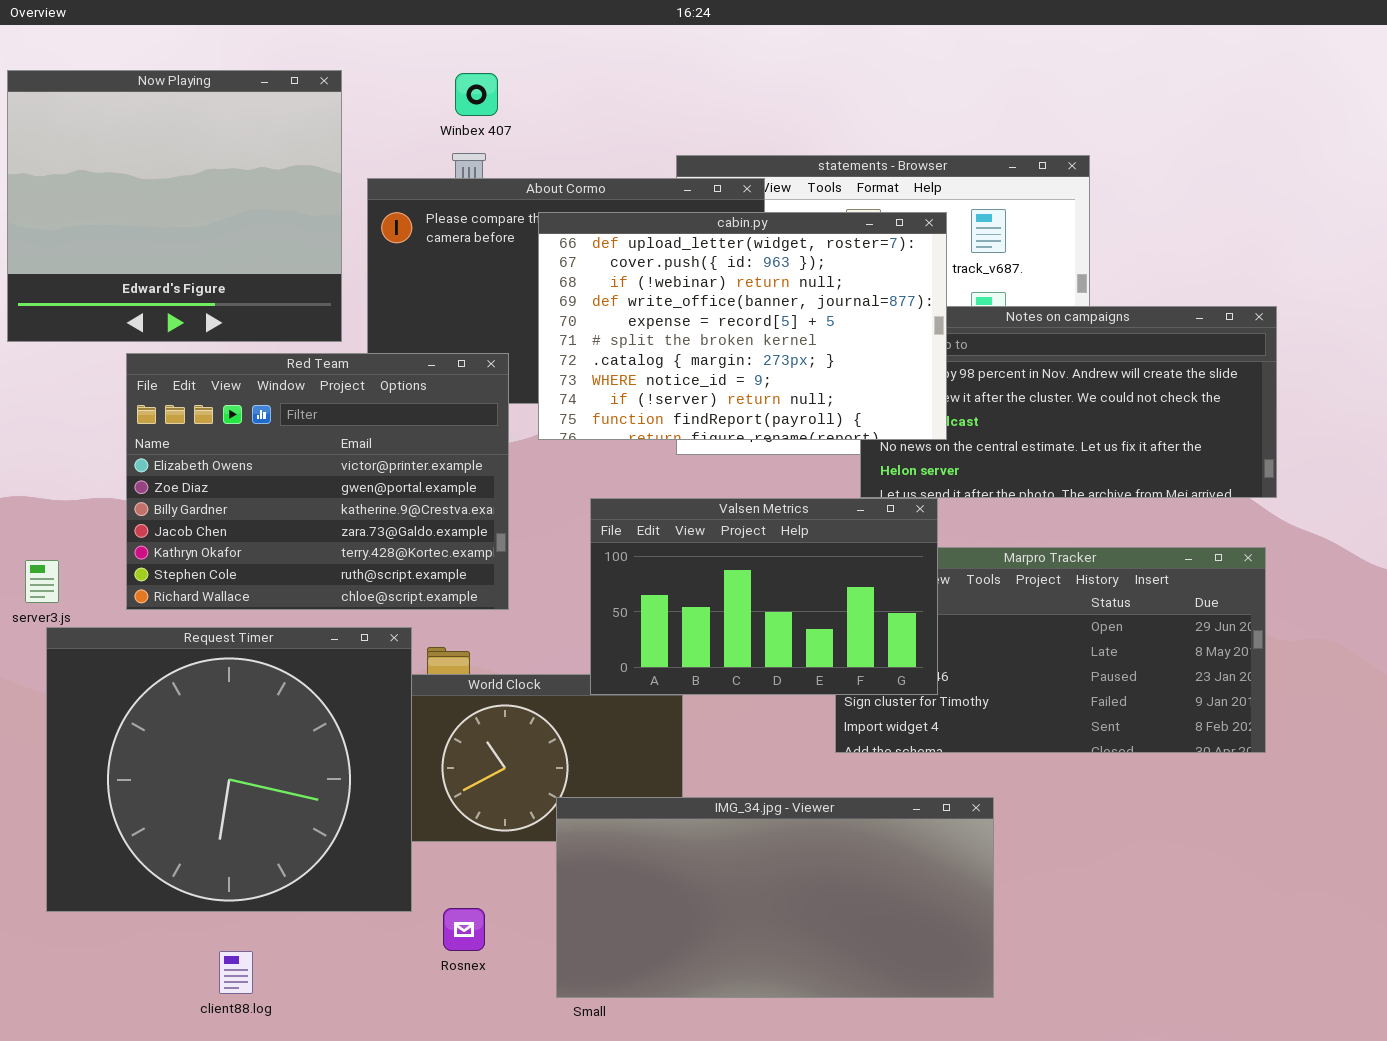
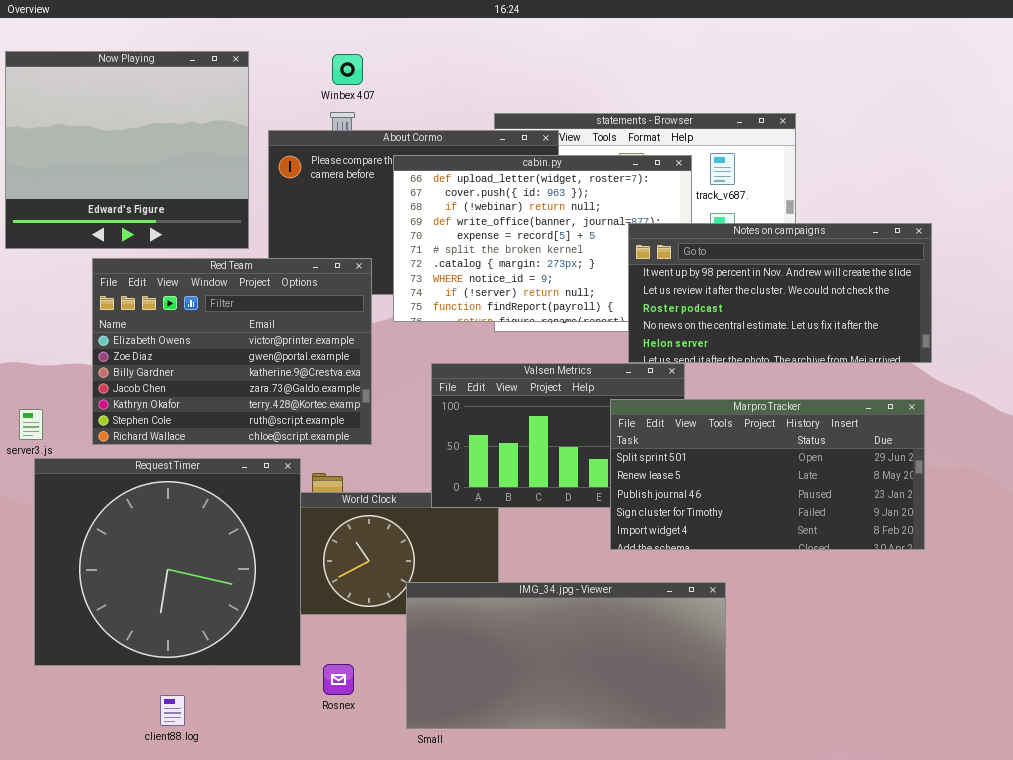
Notes on campaigns: [860,306,1277,498] -> [628,223,932,363], raised
Marpro Tracker: [835,547,1266,753] -> [610,399,925,550], raised

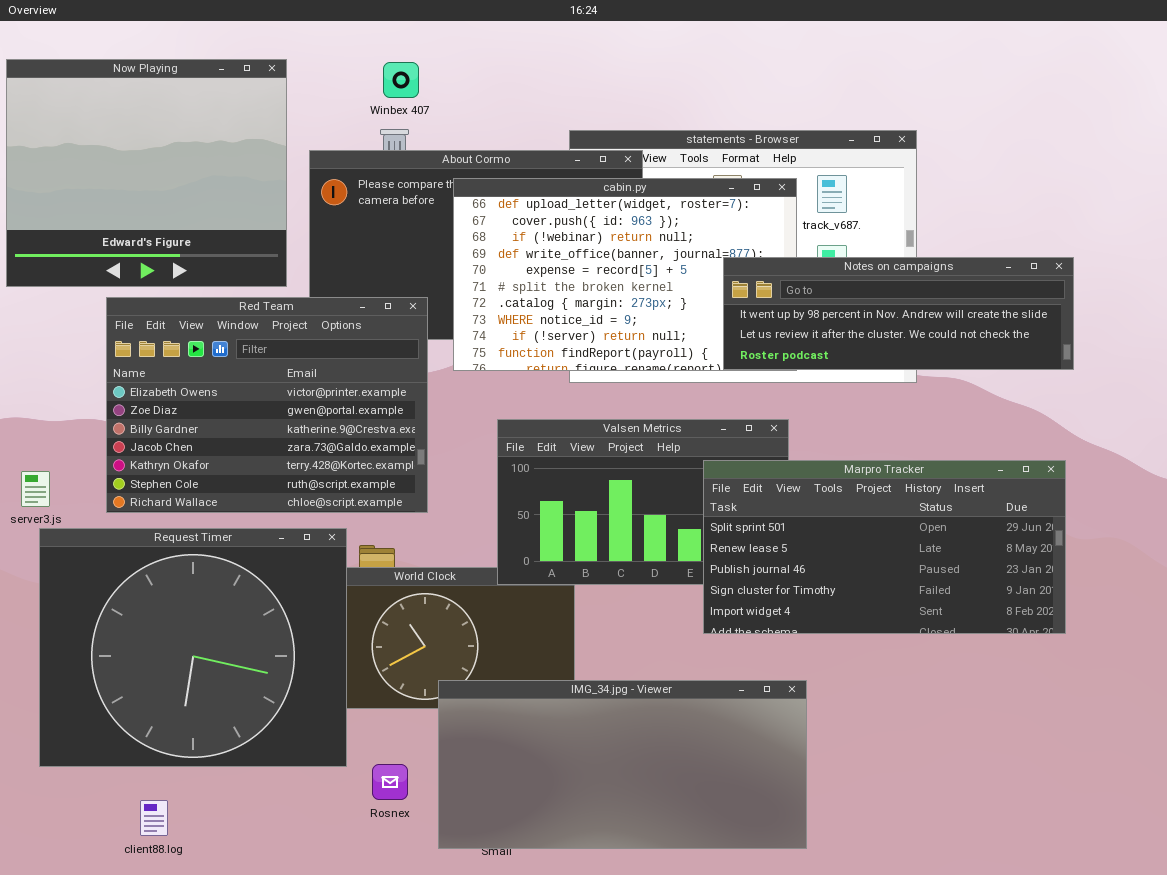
Notes on campaigns: [628,223,932,363] -> [723,257,1074,370], resized
IMG_34.jpg - Viewer: [406,582,726,729] -> [438,680,807,849], moved
client88.log: [160,695,185,726] -> [140,800,168,836], moved

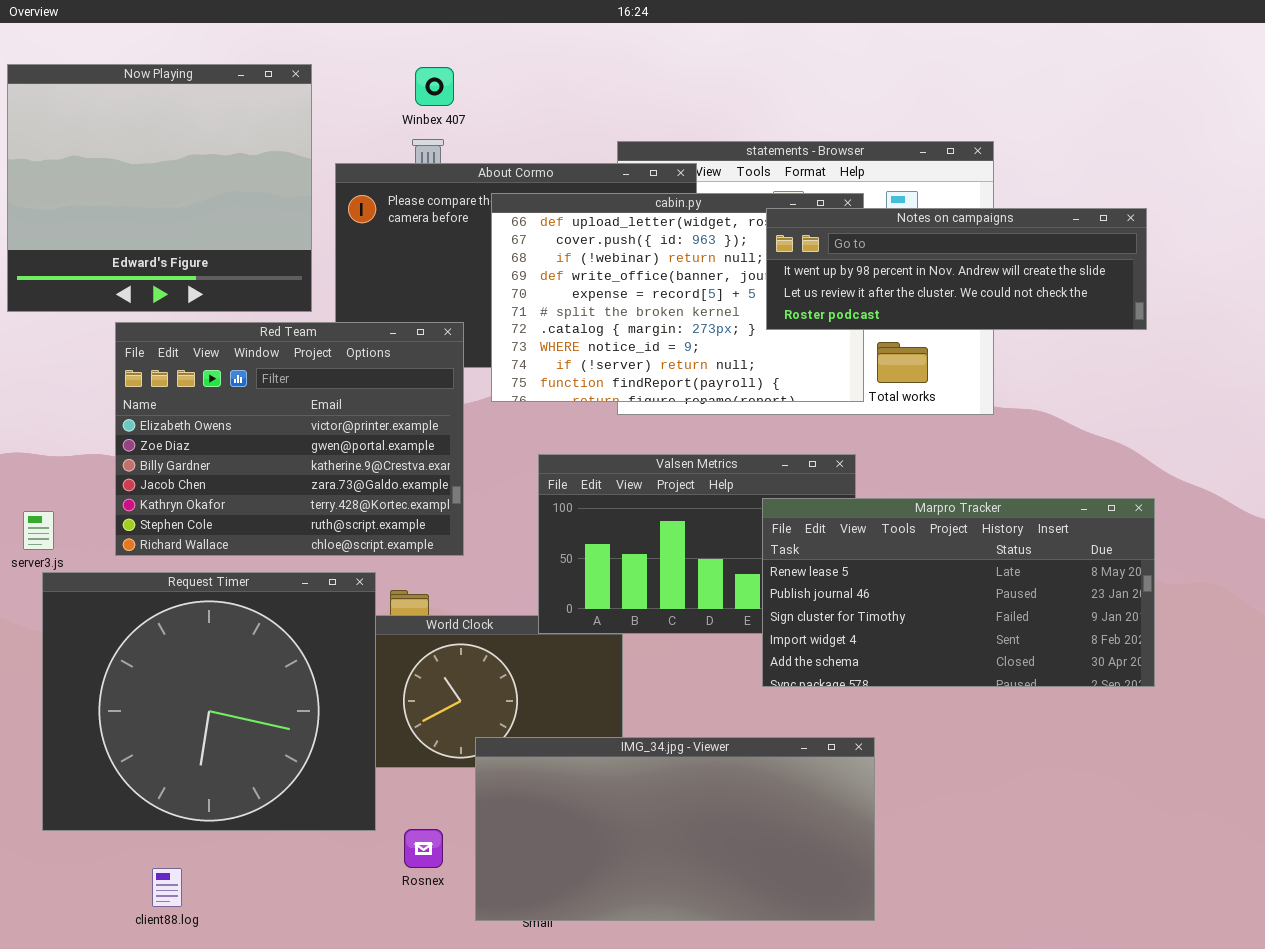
Notes on campaigns: [723,257,1074,370] -> [766,208,1147,330], moved
Marpro Tracker: [703,460,1066,634] -> [762,498,1155,687], scrolled down 1 row

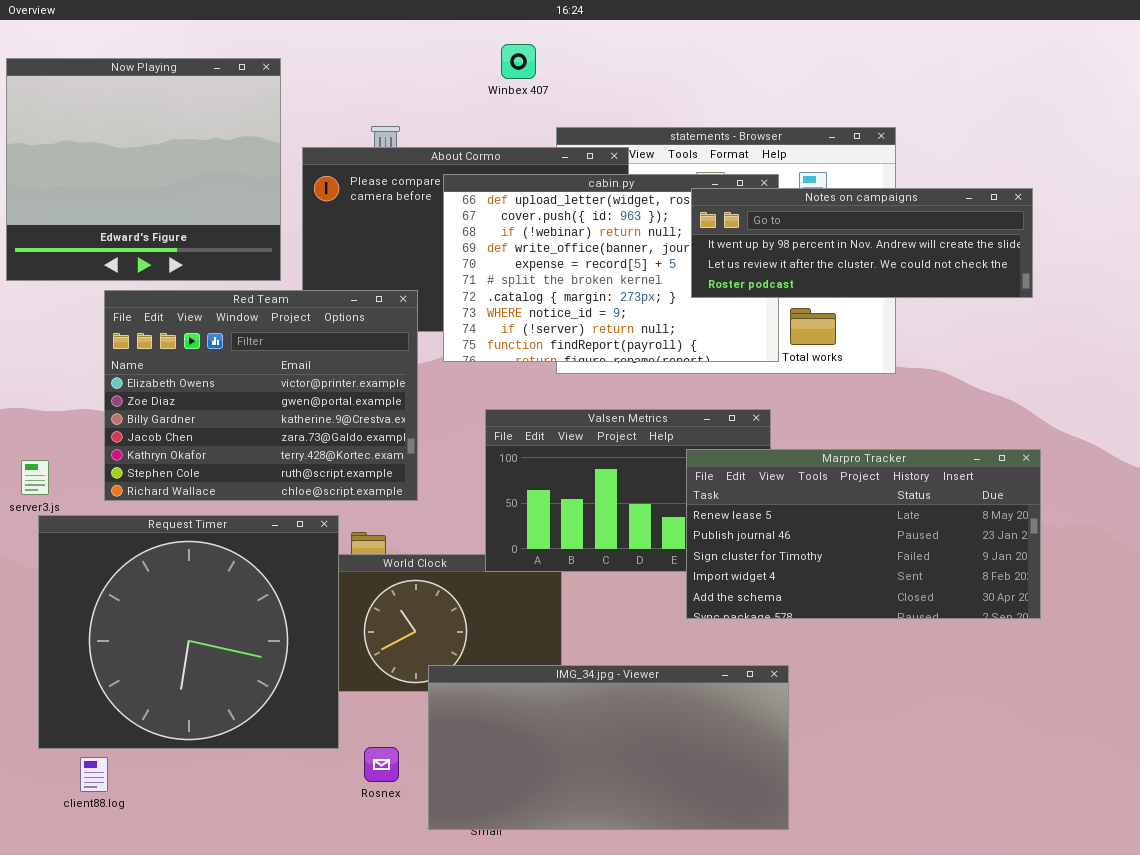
Winbex 407: [415,67,454,106] -> [501,44,536,79], moved
client88.log: [152,868,182,907] -> [80,757,108,792], moved

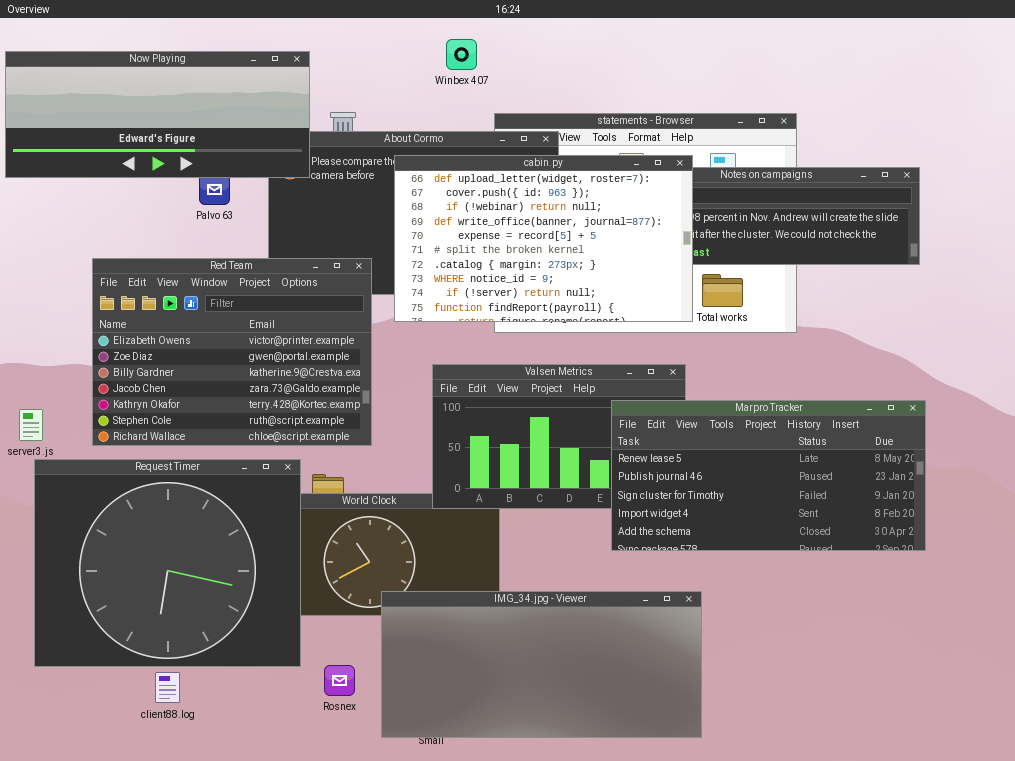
Now Playing: [6,58,281,281] -> [5,51,310,178], resized
cabin.py: [443,174,779,362] -> [394,155,693,322], raised
client88.log: [80,757,108,792] -> [155,672,180,703], moved

